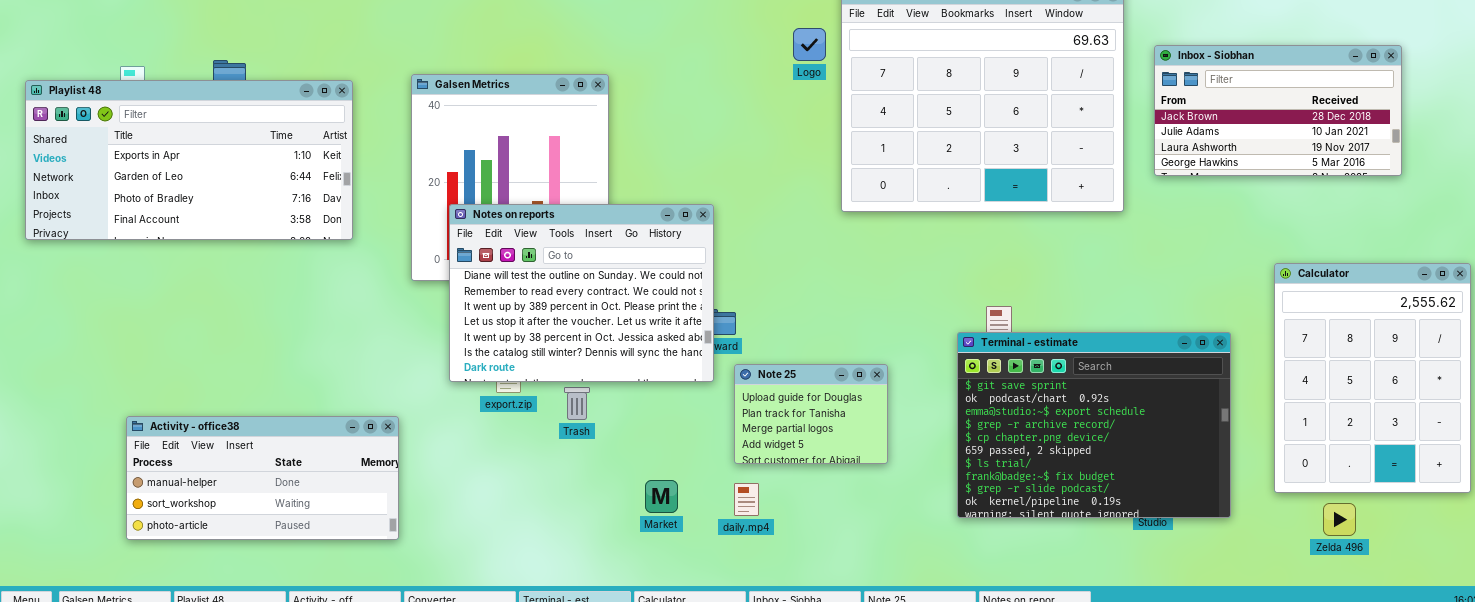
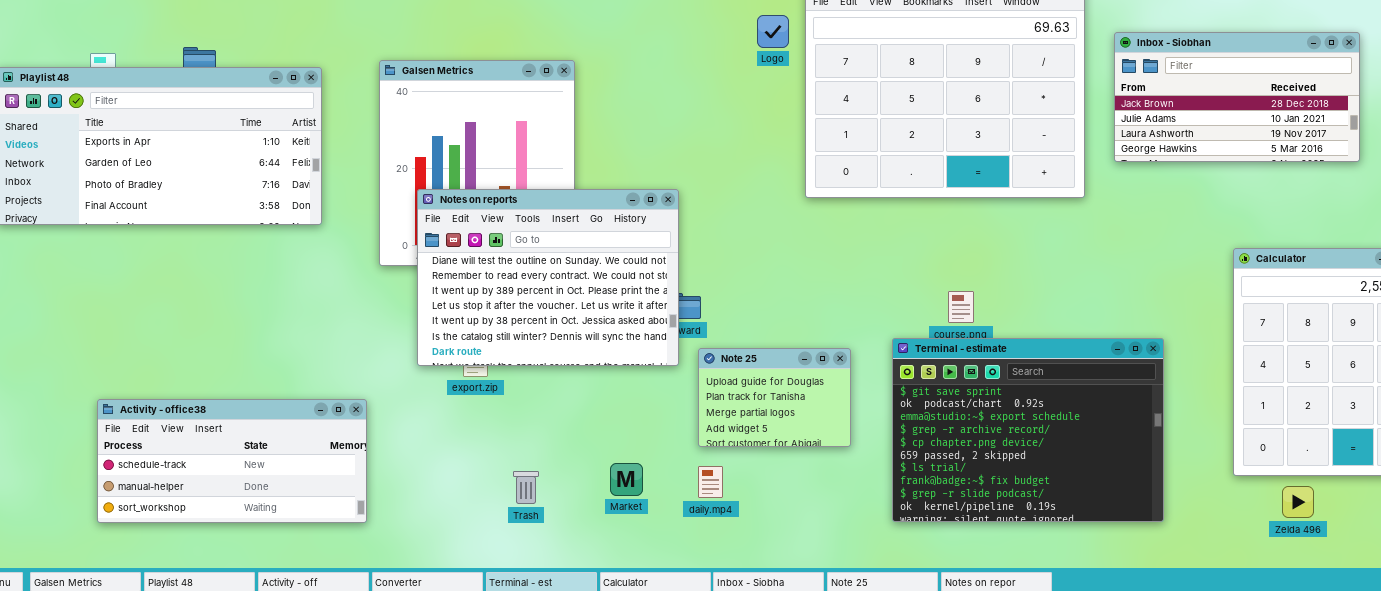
Terminal - estimate: [957,332,1231,518] -> [892,338,1164,522], moved
Trash: [564,387,590,420] -> [513,471,539,504], moved
Activity - office38: [126,416,399,540] -> [97,399,367,523], scrolled up 1 row

